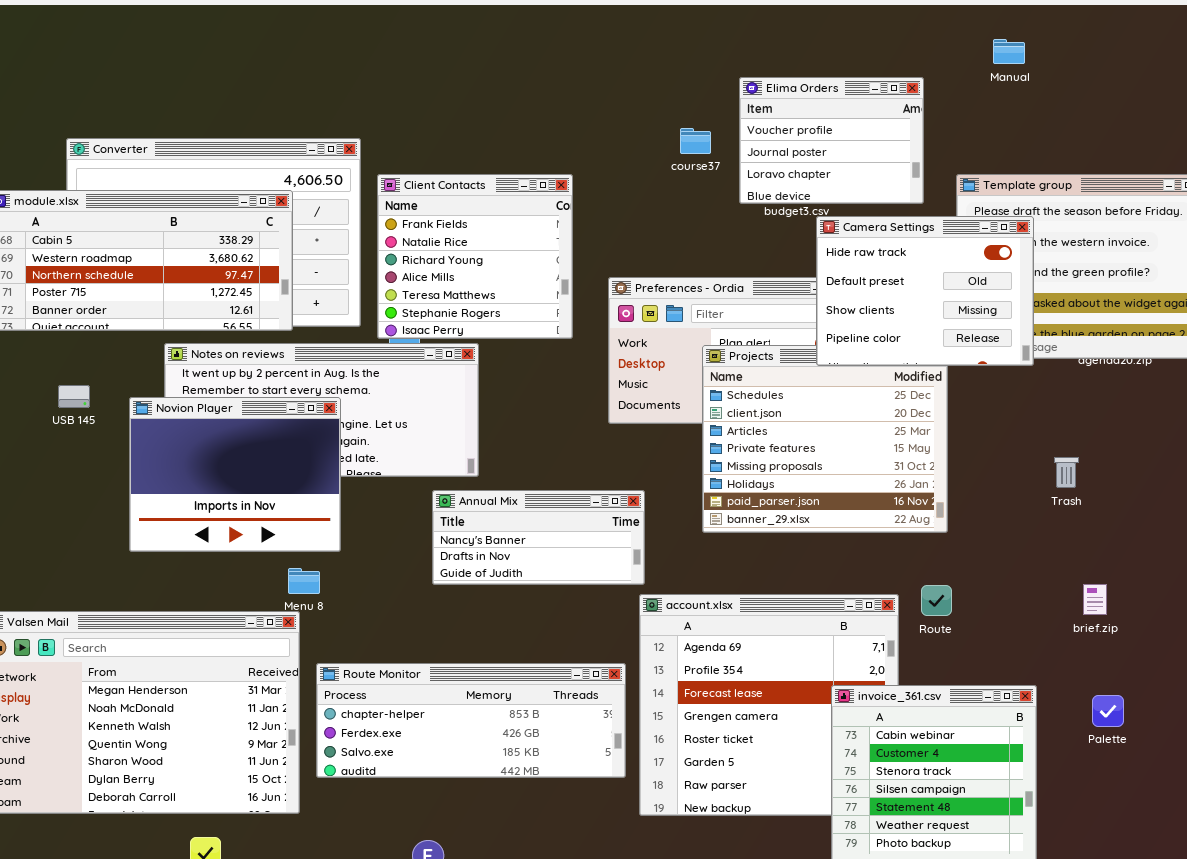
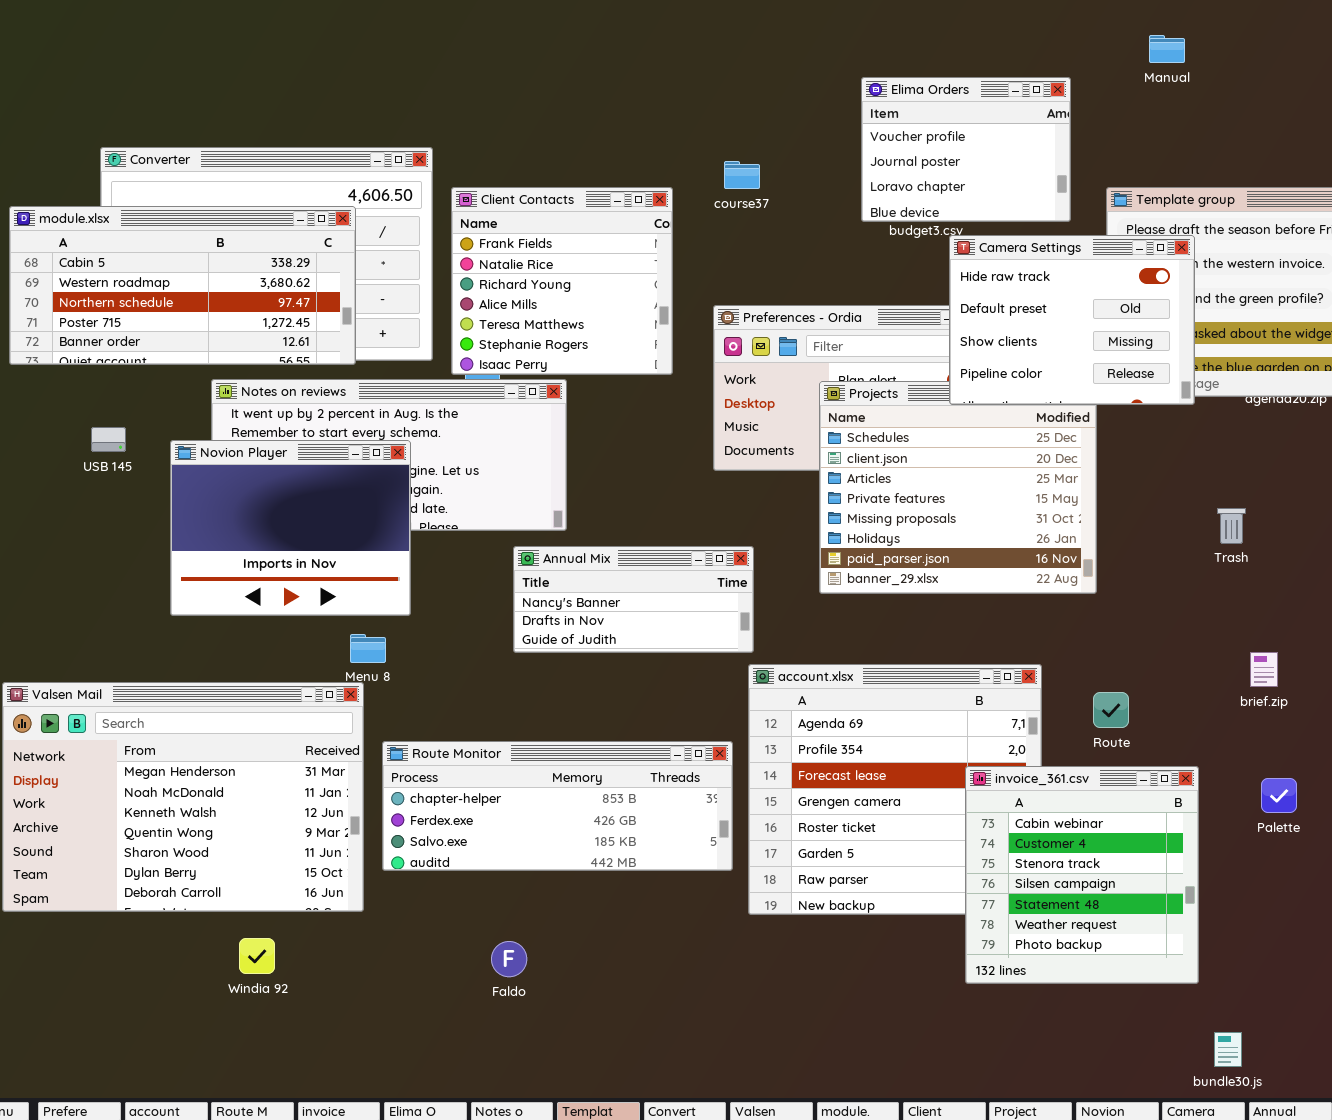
course37: [680,128,711,154] -> [724,161,760,189], moved
Route: [921,585,952,616] -> [1093,692,1129,728], moved

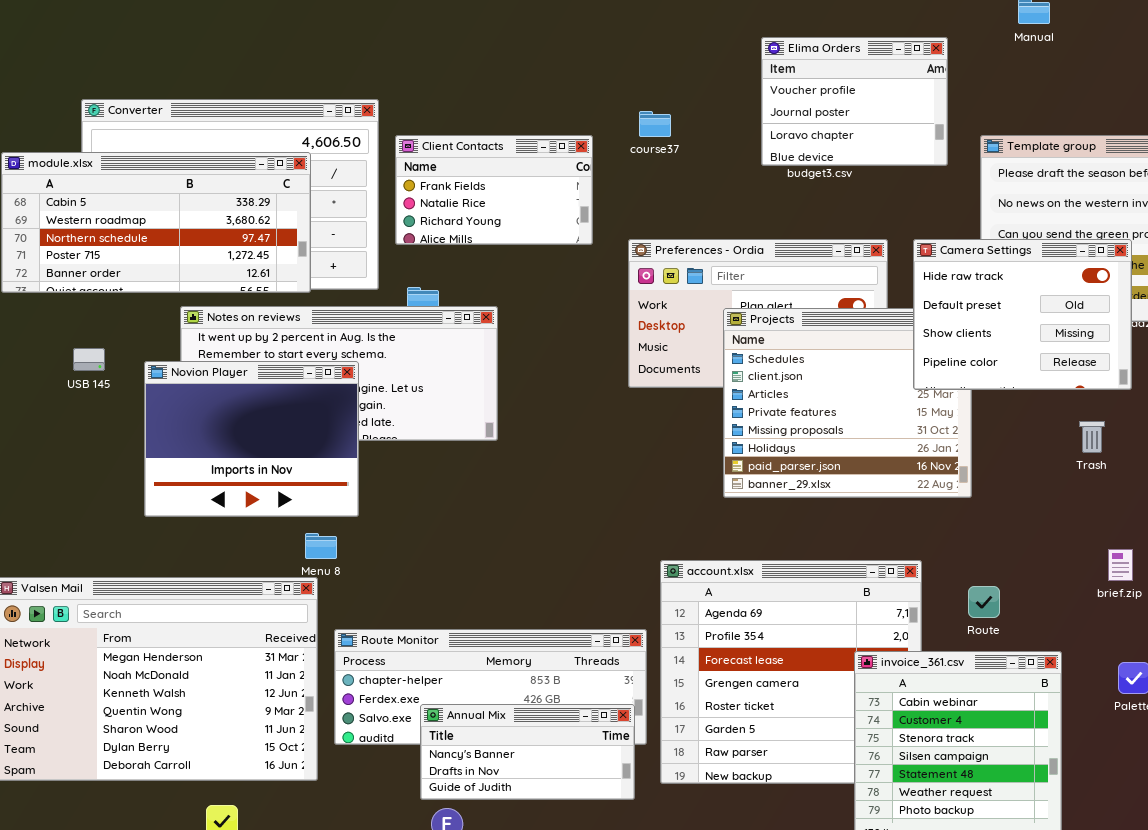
Client Contacts: [451,187,673,375] -> [395,135,593,245], resized
Camera Settings: [949,235,1195,405] -> [913,239,1132,390], moved
Annual Mix: [513,546,754,653] -> [420,704,635,800], moved

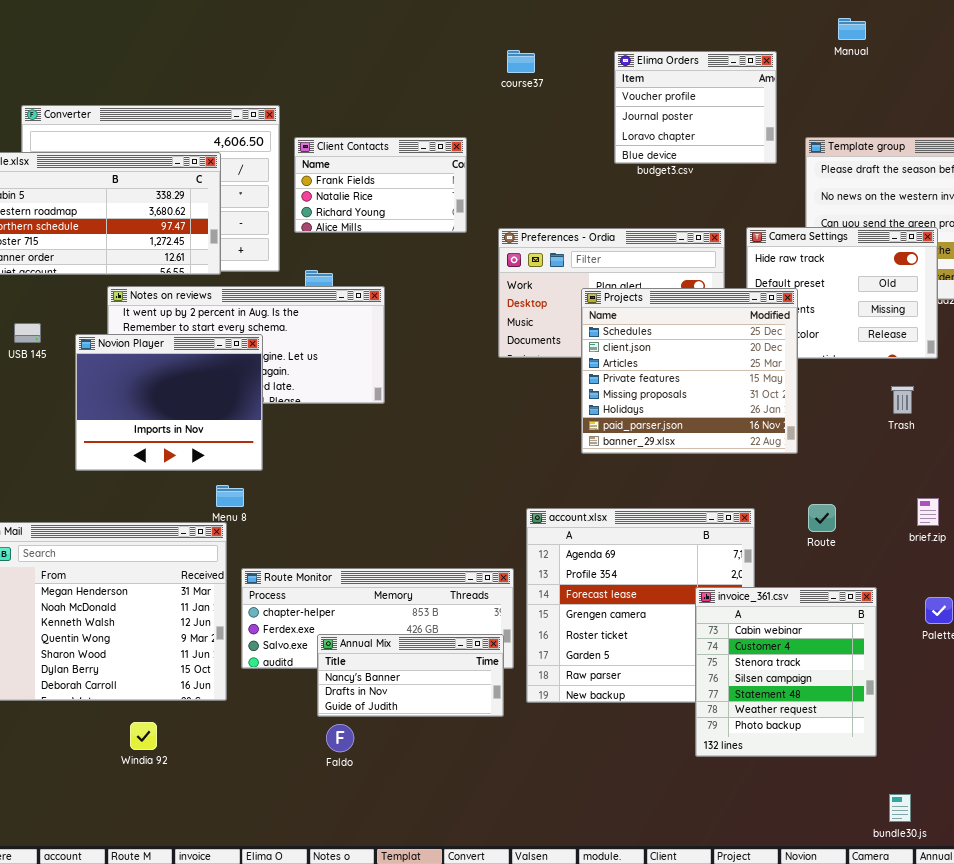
course37: [639,111,671,137] -> [507,50,535,73], moved
Projects: [723,308,972,498] -> [581,288,798,454], raised
Route: [968,586,1000,618] -> [808,504,836,532], moved

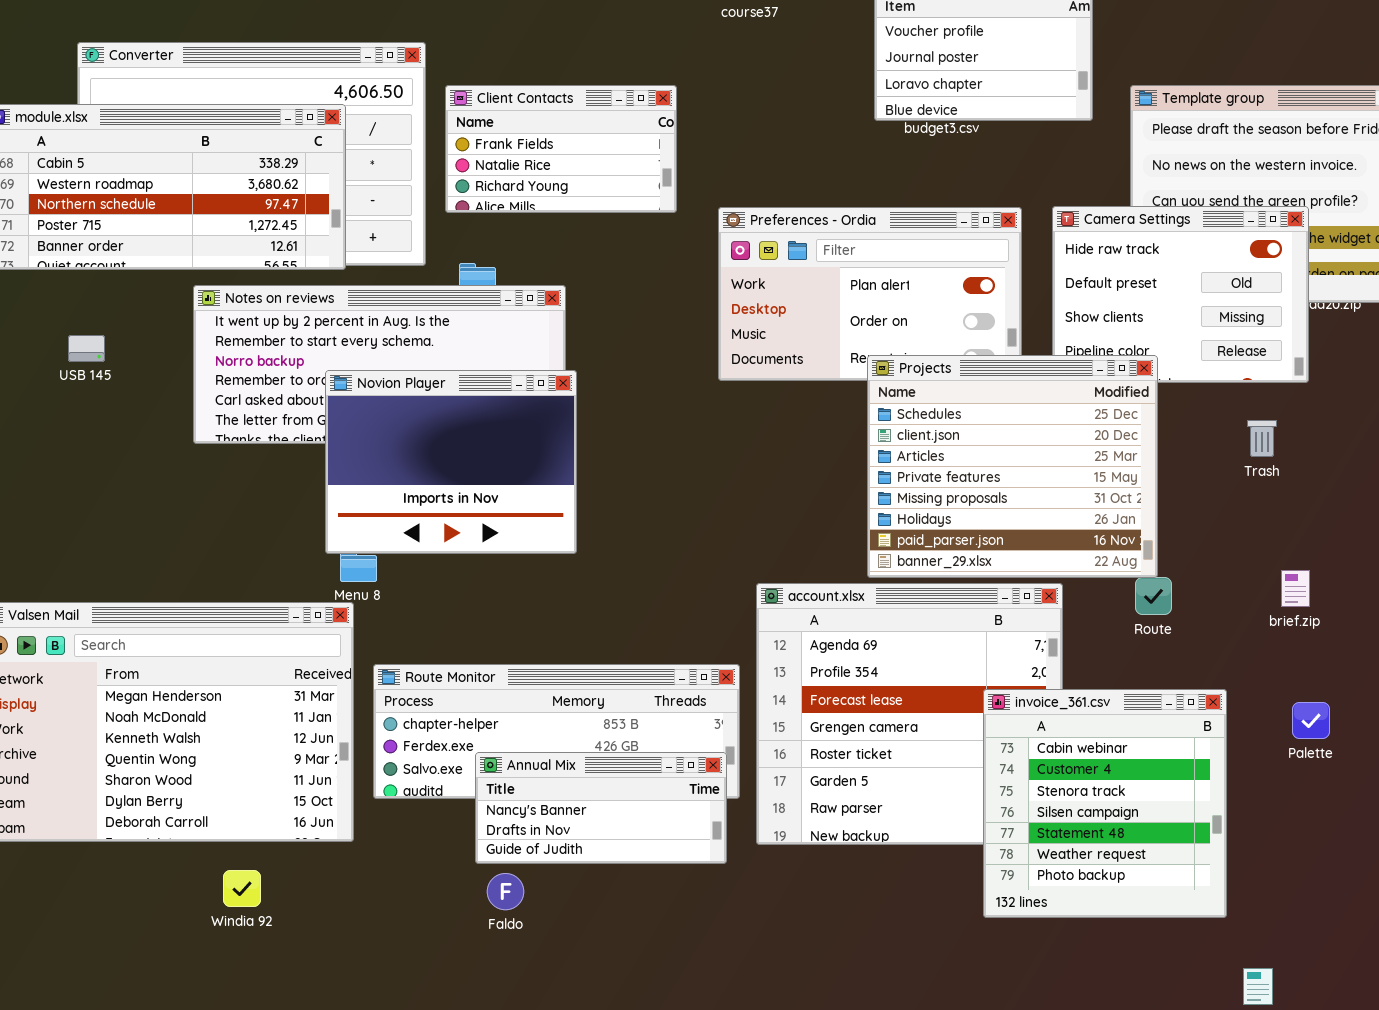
Projects: [581,288,798,454] -> [867,355,1158,578], moved
Novion Player: [75,334,263,471] -> [325,370,577,554], moved

